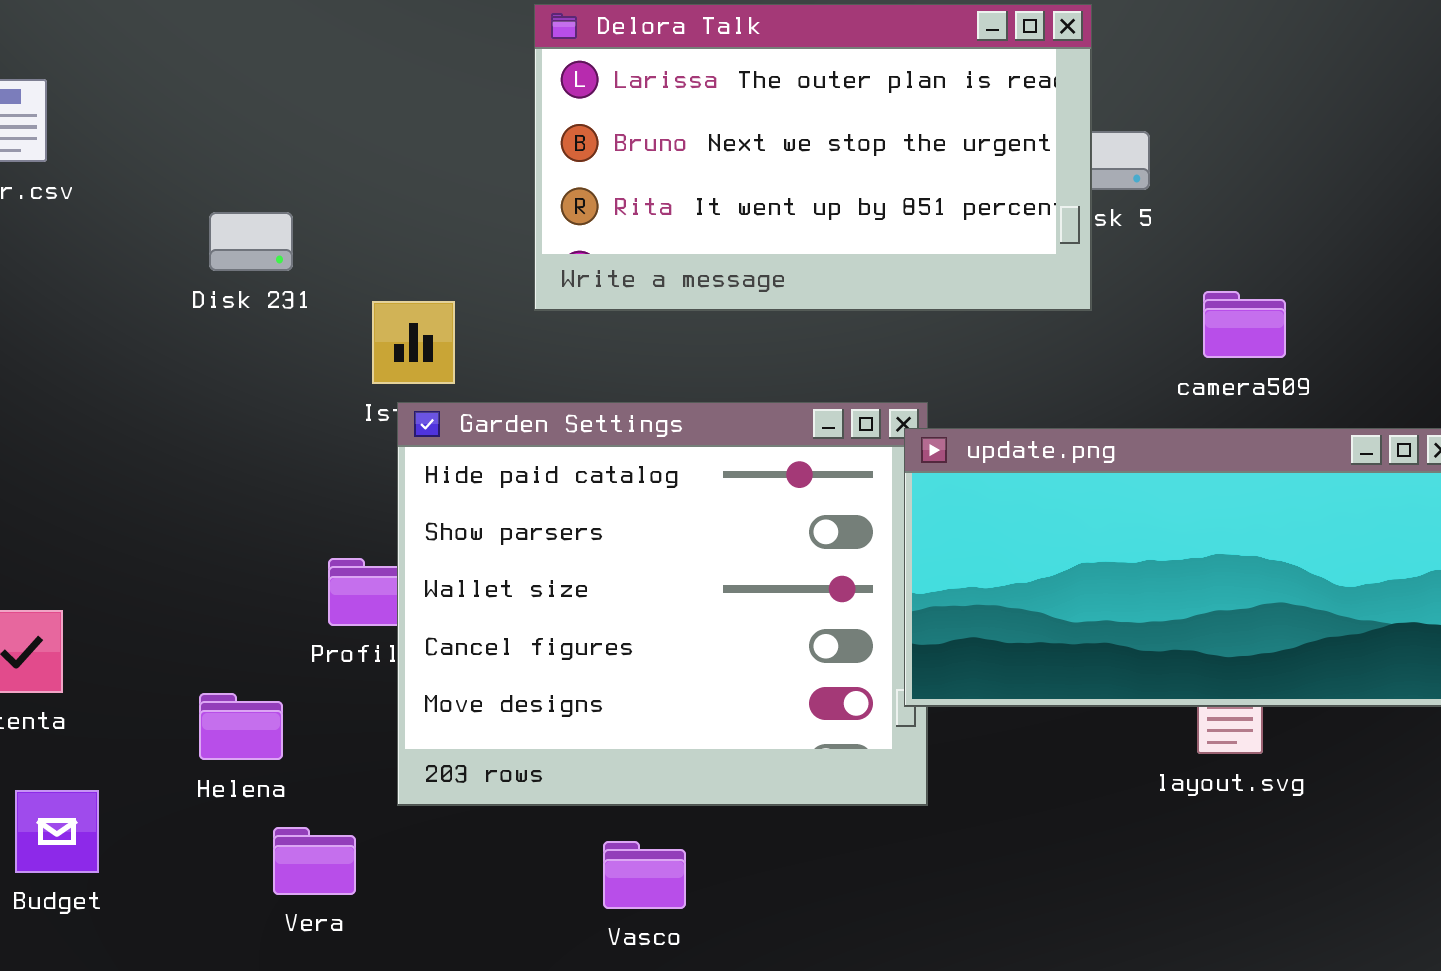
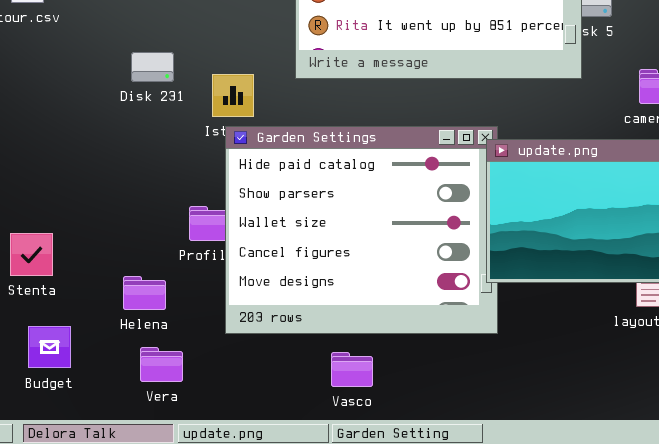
Disk 231: [209,212,293,271] -> [131,52,174,82], moved
Vera: [273,827,356,895] -> [140,347,183,382], moved

